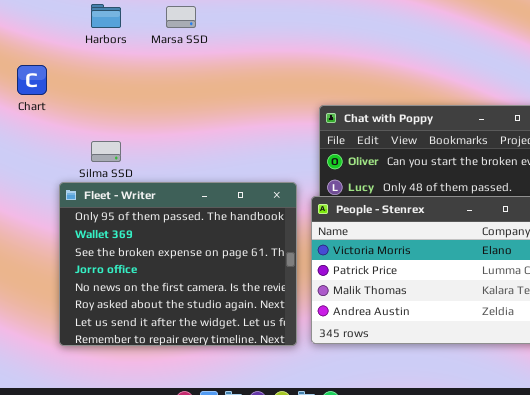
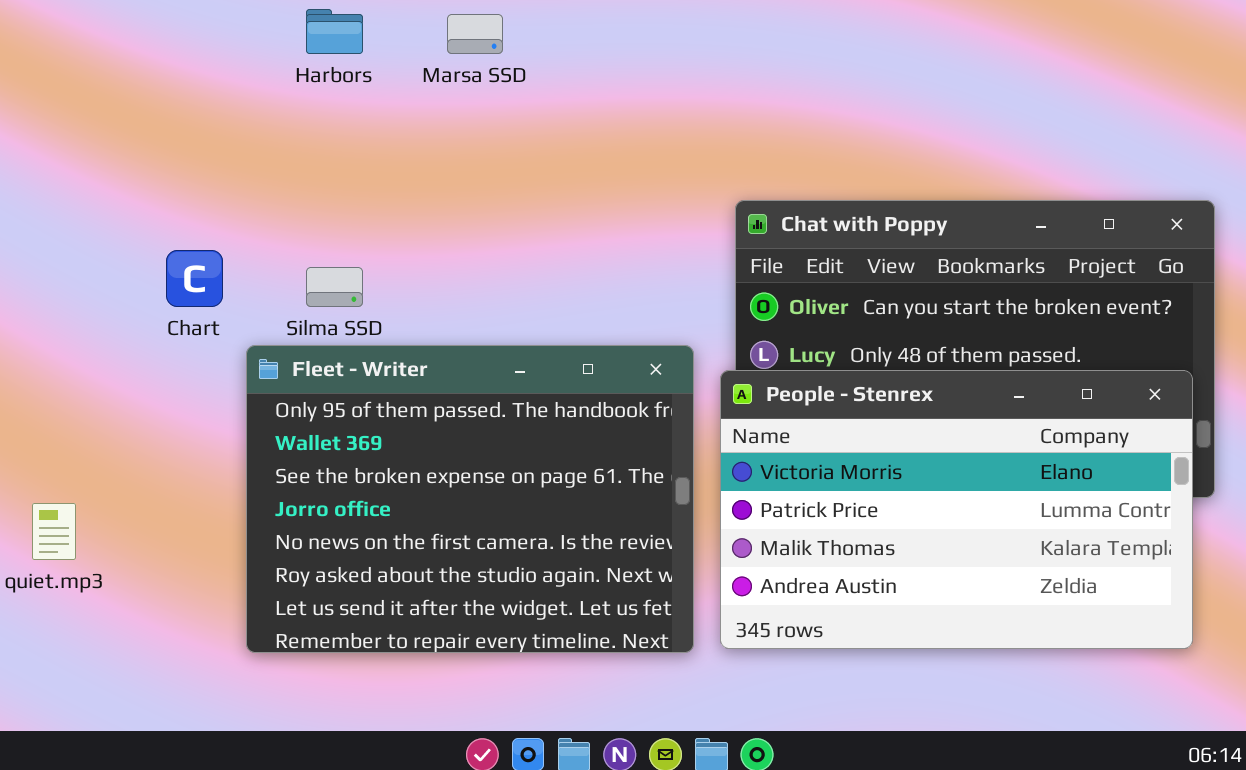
Chart: [17,65,47,95] -> [166,250,223,307], moved

